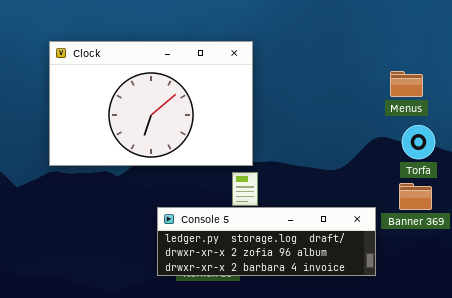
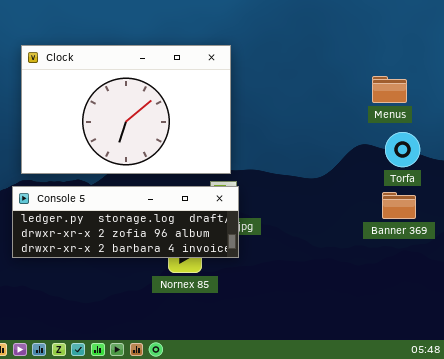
Console 5: [157,207,376,276] -> [12,186,239,258], moved

